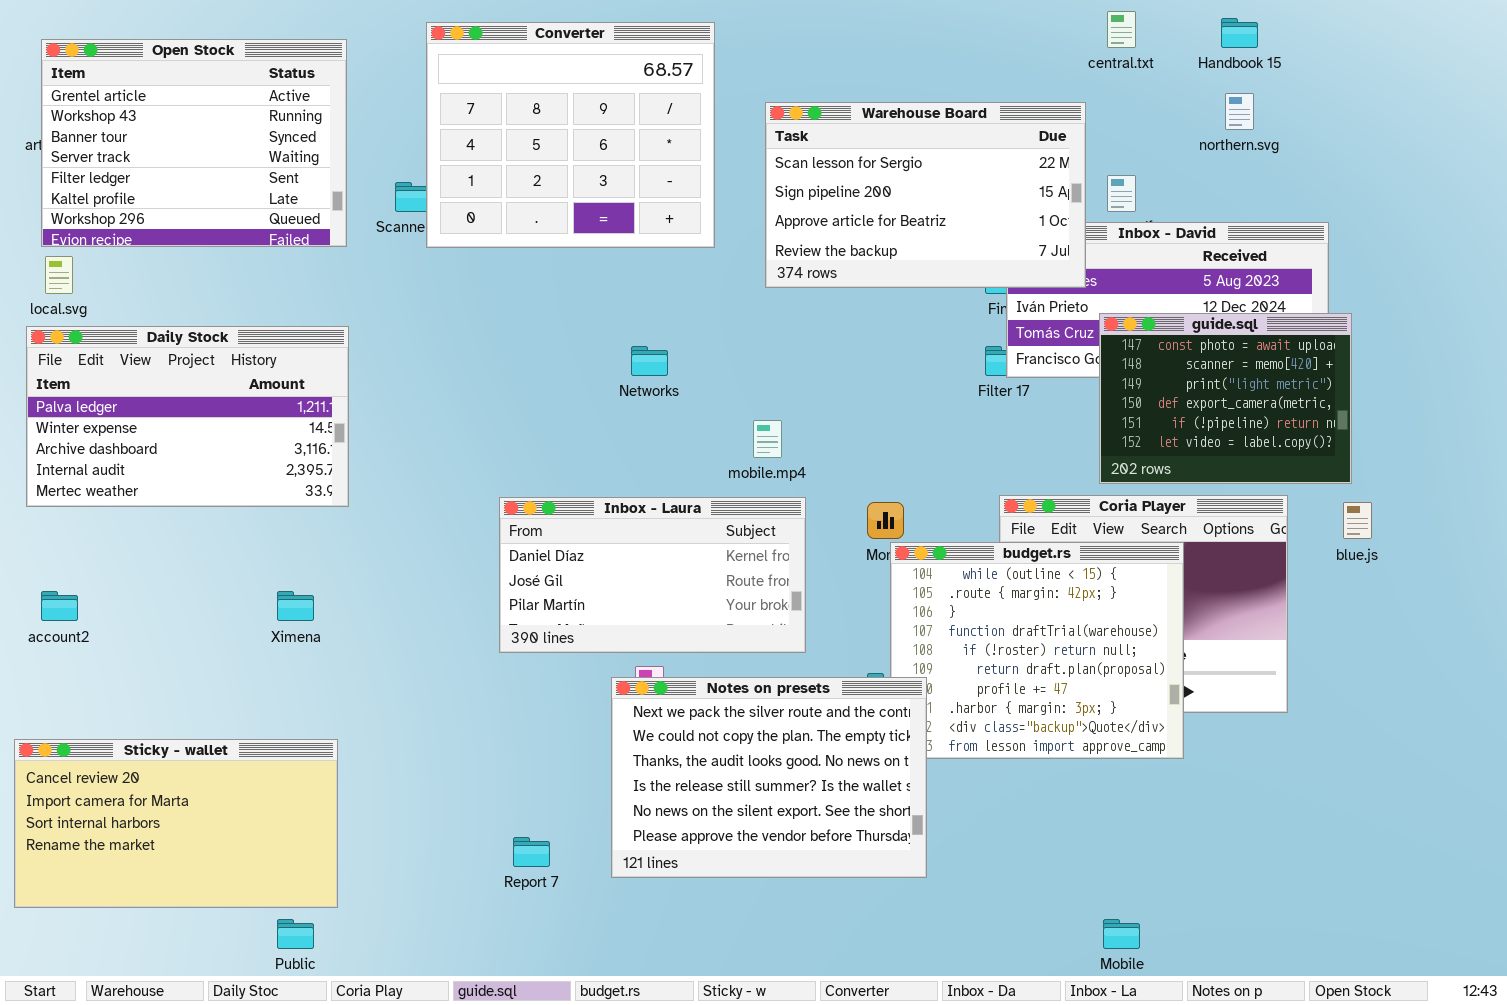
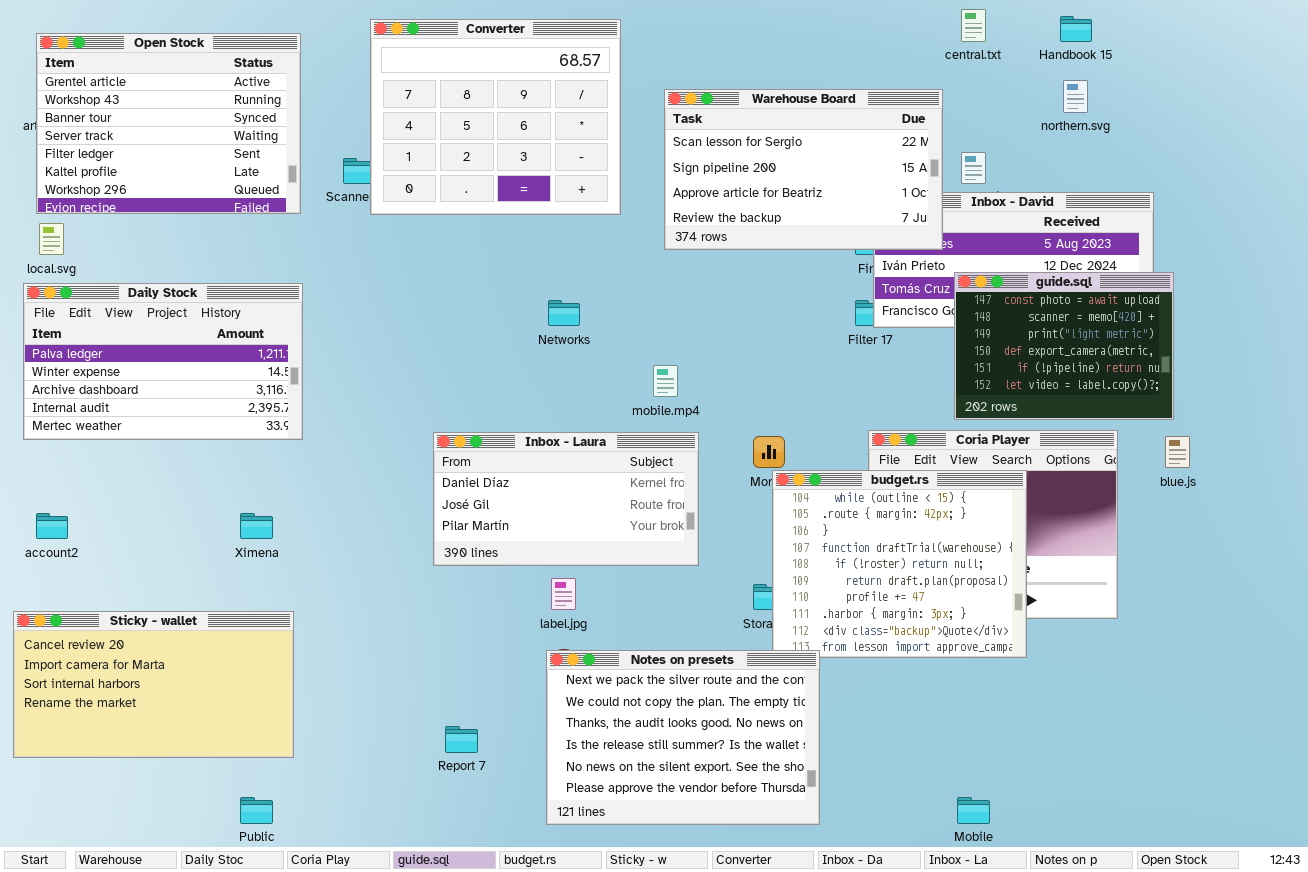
Notes on presets: [611,677,927,878] -> [546,650,820,825], moved
Sticky - wallet: [14,739,338,908] -> [13,611,294,758], moved

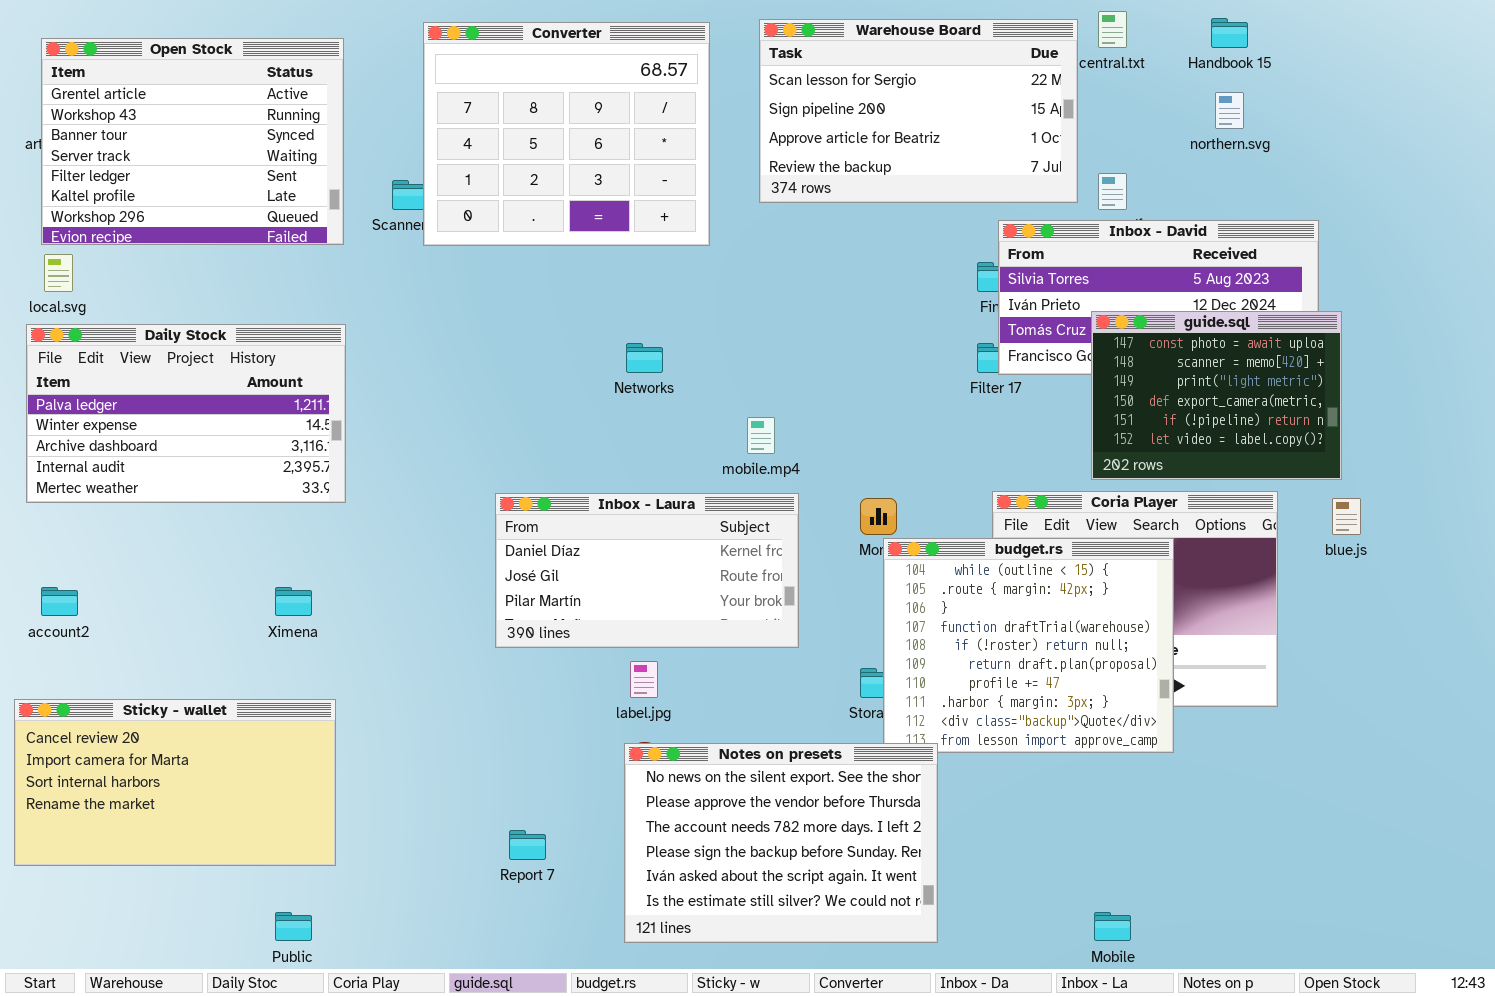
Warehouse Board: [664,89,943,250] -> [759,19,1078,203], moved
Notes on presets: [546,650,820,825] -> [624,743,938,943], scrolled down 4 rows

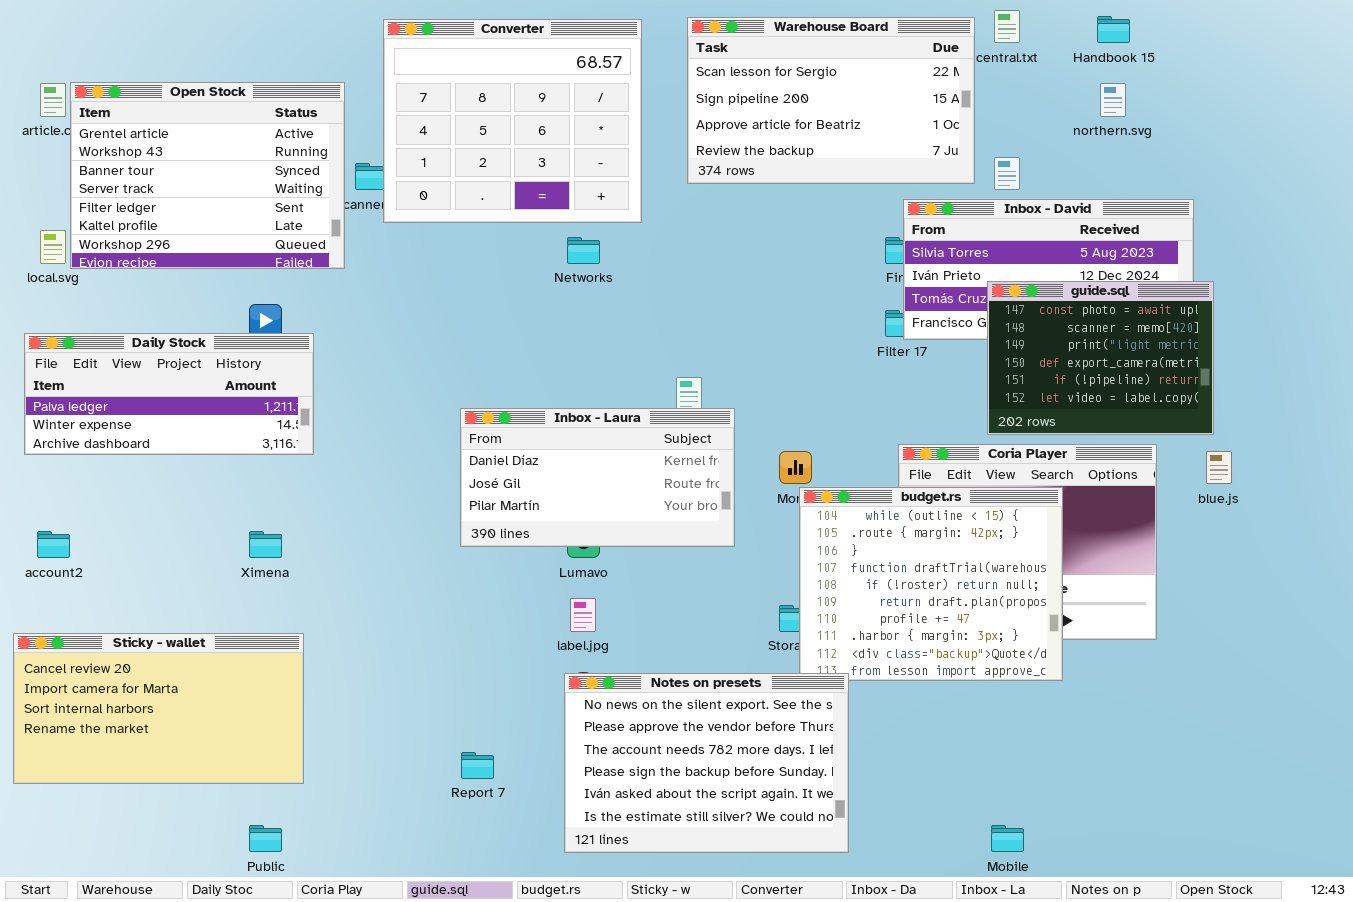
Open Stock: [41,38,344,245] -> [70,82,345,269], moved
Daily Stock: [26,324,346,503] -> [24,333,314,455], resized
Networks: [626,343,663,373] -> [567,237,600,264], moved
Inbox - Laura: [495,493,799,648] -> [460,408,735,547], moved

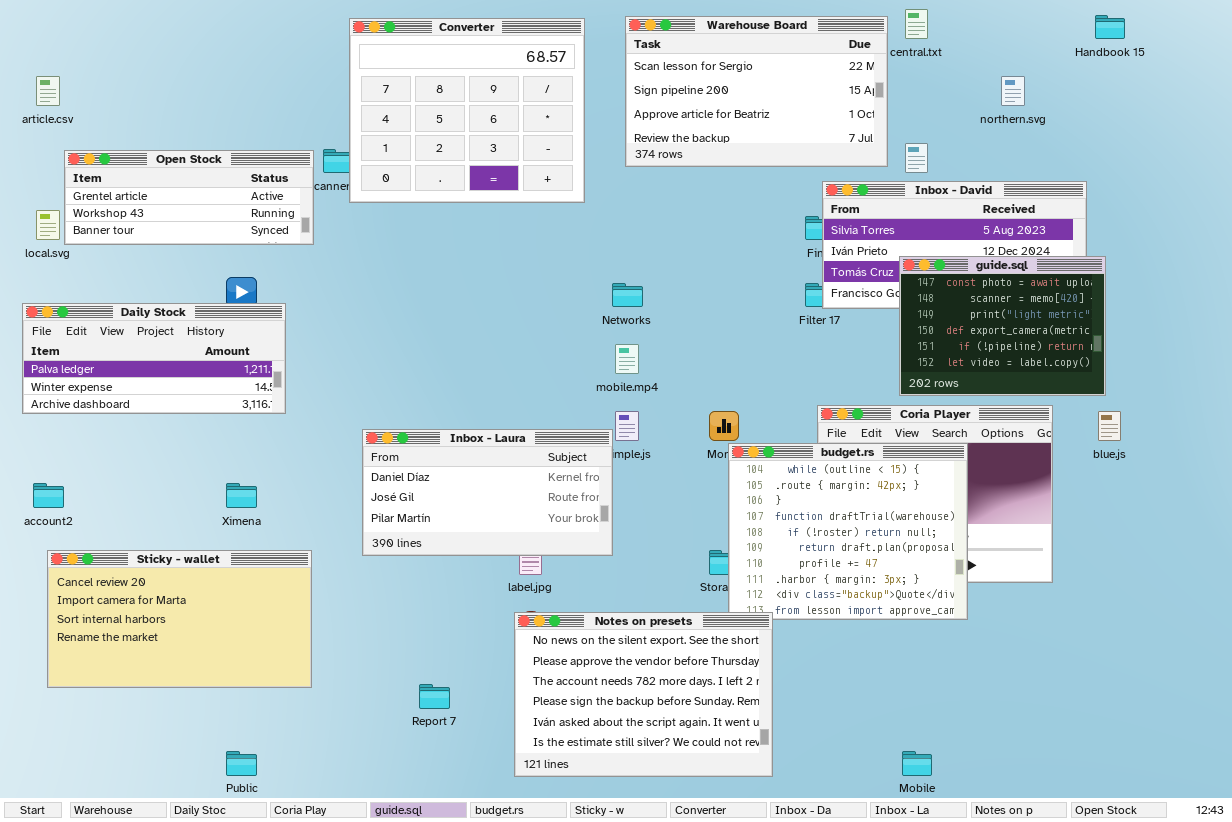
Handbook 15: [1097,16,1130,43] -> [1095,15,1125,39], moved
Open Stock: [70,82,345,269] -> [64,150,314,245], resized
Networks: [567,237,600,264] -> [612,283,643,307], moved
Inbox - Laura: [460,408,735,547] -> [362,429,613,556], moved
Sticky - wallet: [13,633,304,784] -> [47,550,312,688], moved

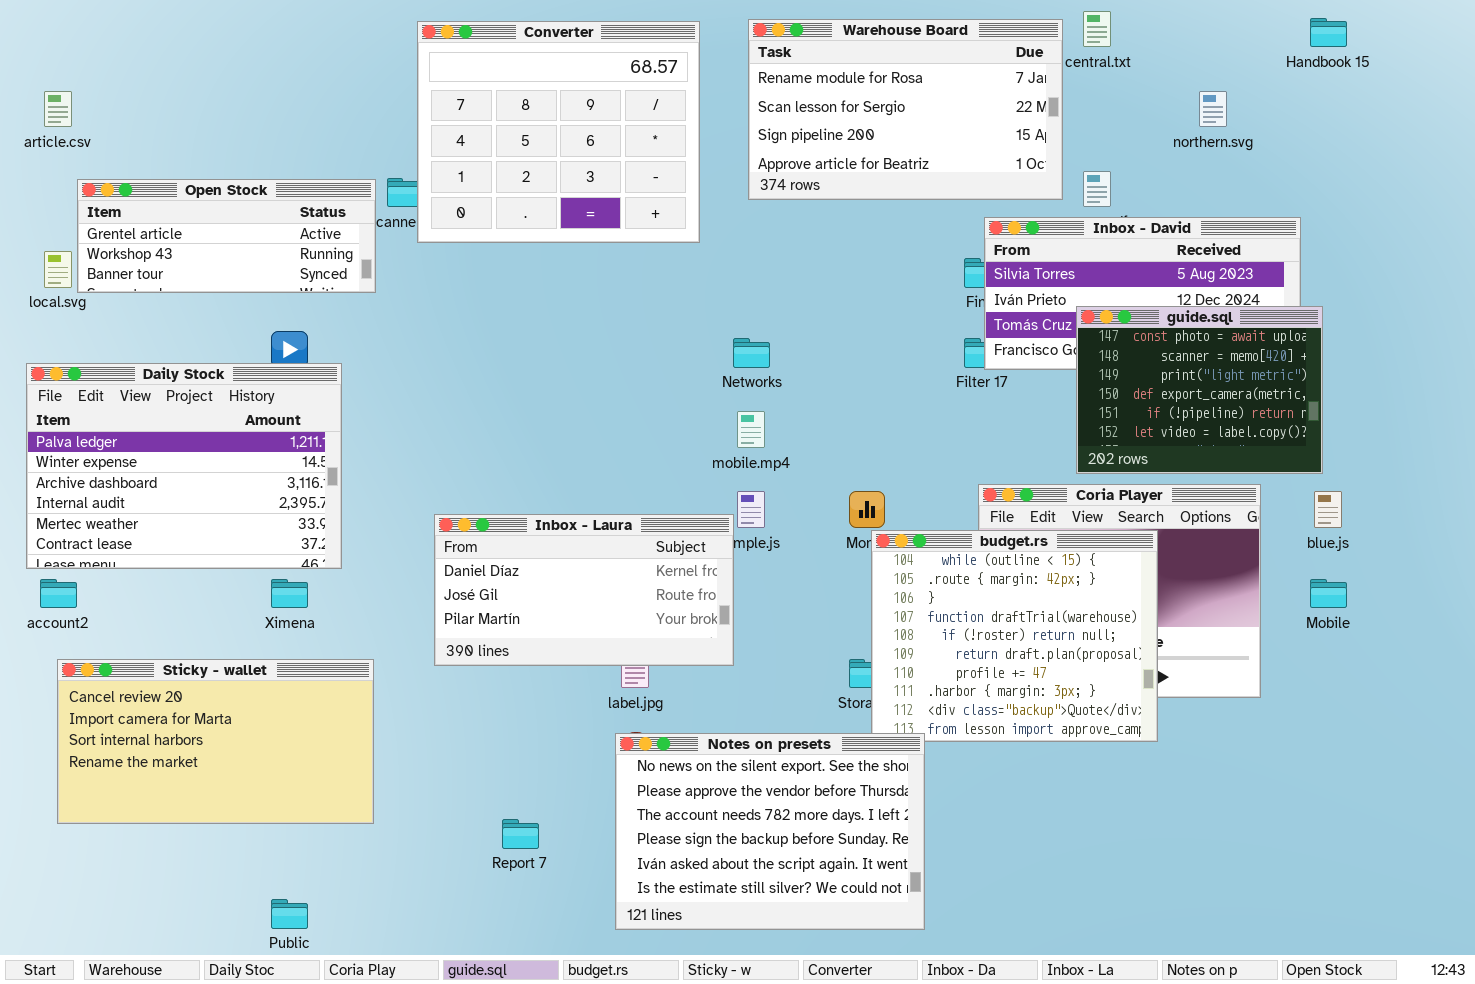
Warehouse Board: [625,16,888,167] -> [748,19,1063,200], scrolled up 1 row
Daily Stock: [22,303,286,414] -> [26,363,342,569], resized
Mobile: [902,751,932,776] -> [1310,579,1347,608], moved

